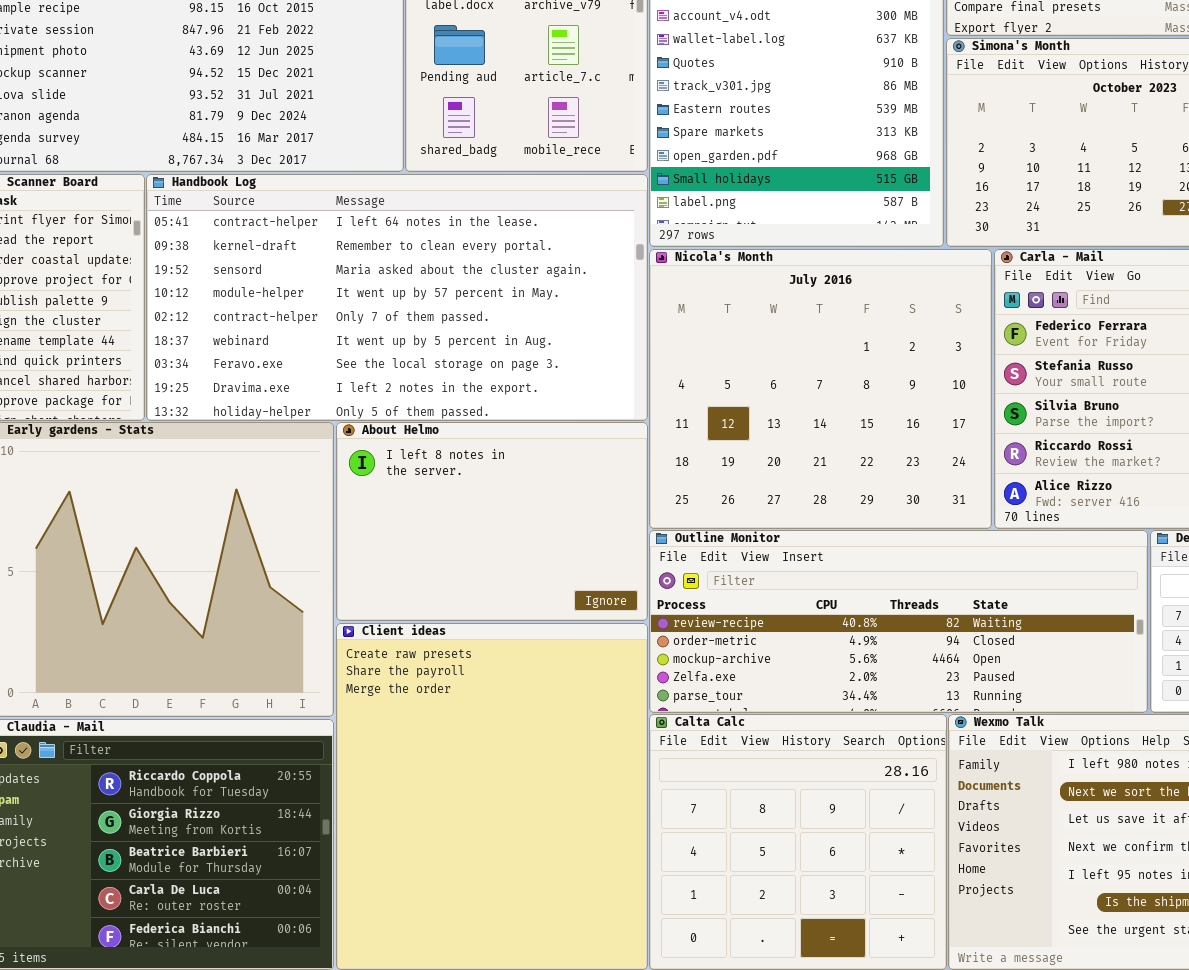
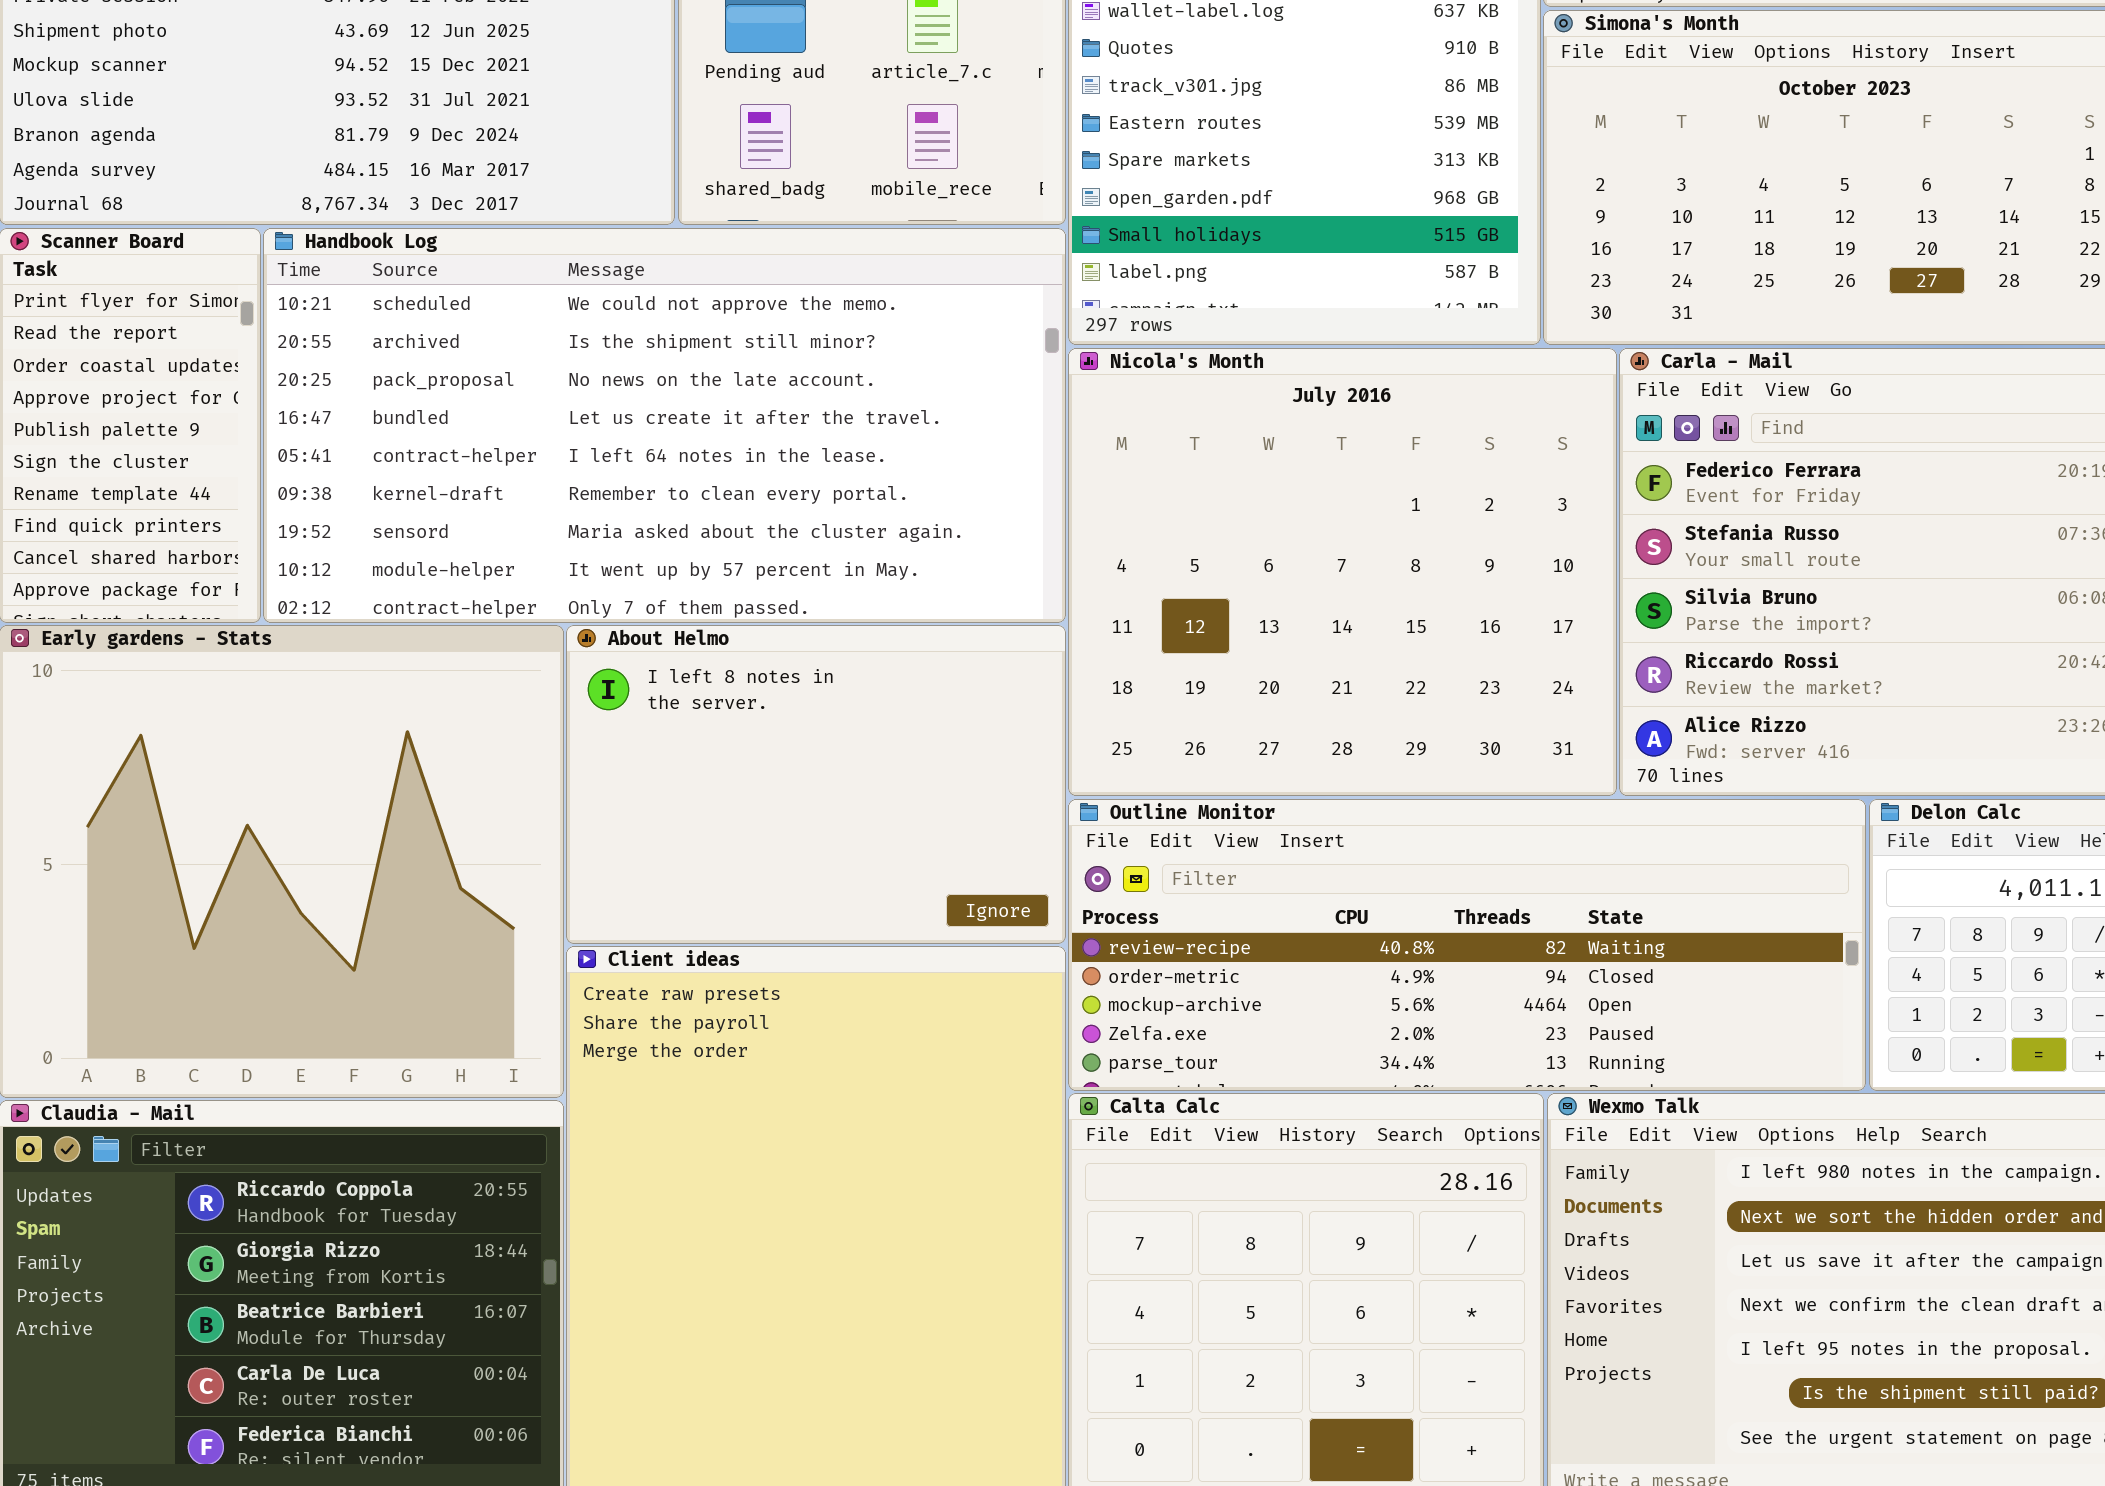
Handbook Log: [146,174,648,421] -> [263,228,1066,623], scrolled up 4 rows

